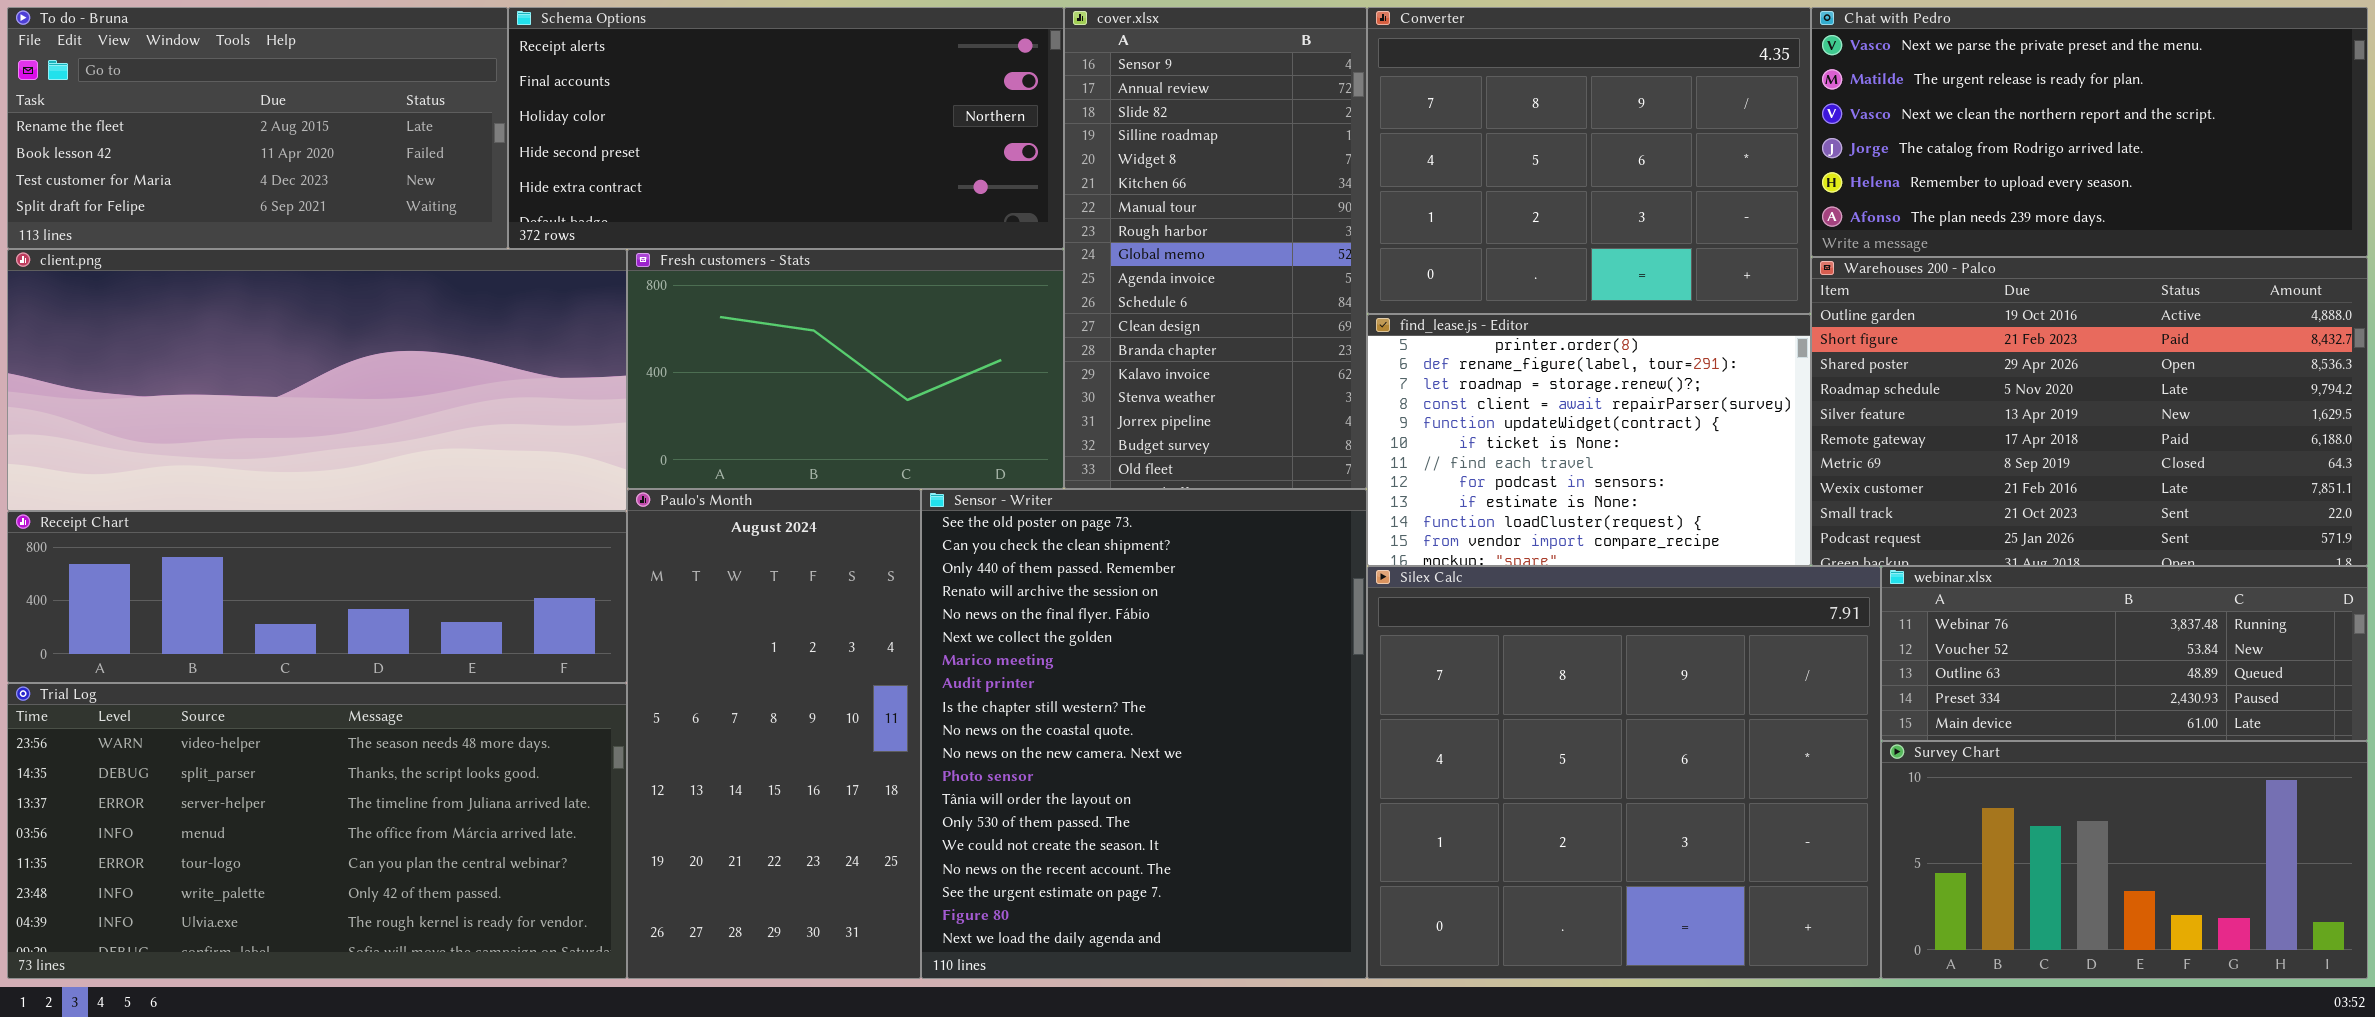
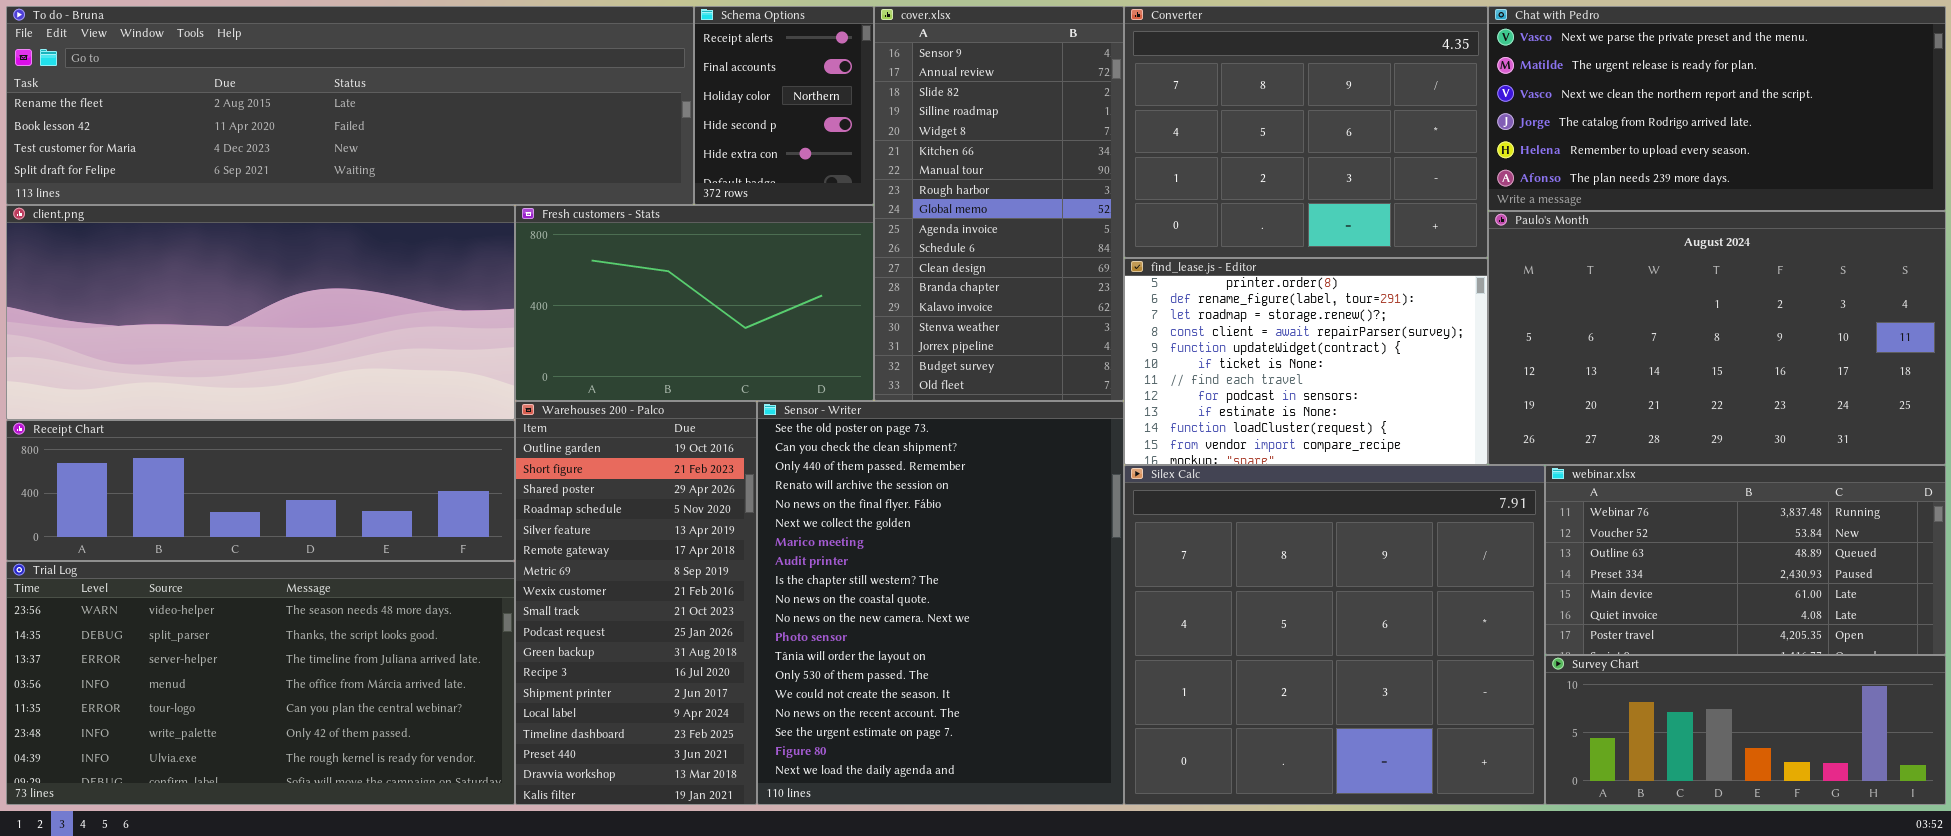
To do - Bruna: [7,7,508,249] -> [6,6,694,205], resized
Schema Options: [508,7,1064,249] -> [694,6,874,205], resized
Warehouses 200 - Palco: [1811,257,2368,566] -> [515,401,757,805], moved, resized
Paulo's Month: [627,489,921,979] -> [1488,211,1946,465], moved, resized
webinar.xlsx: [1881,566,2368,741] -> [1545,465,1946,655], resized
Survey Chart: [1881,741,2368,979] -> [1545,655,1946,805], resized

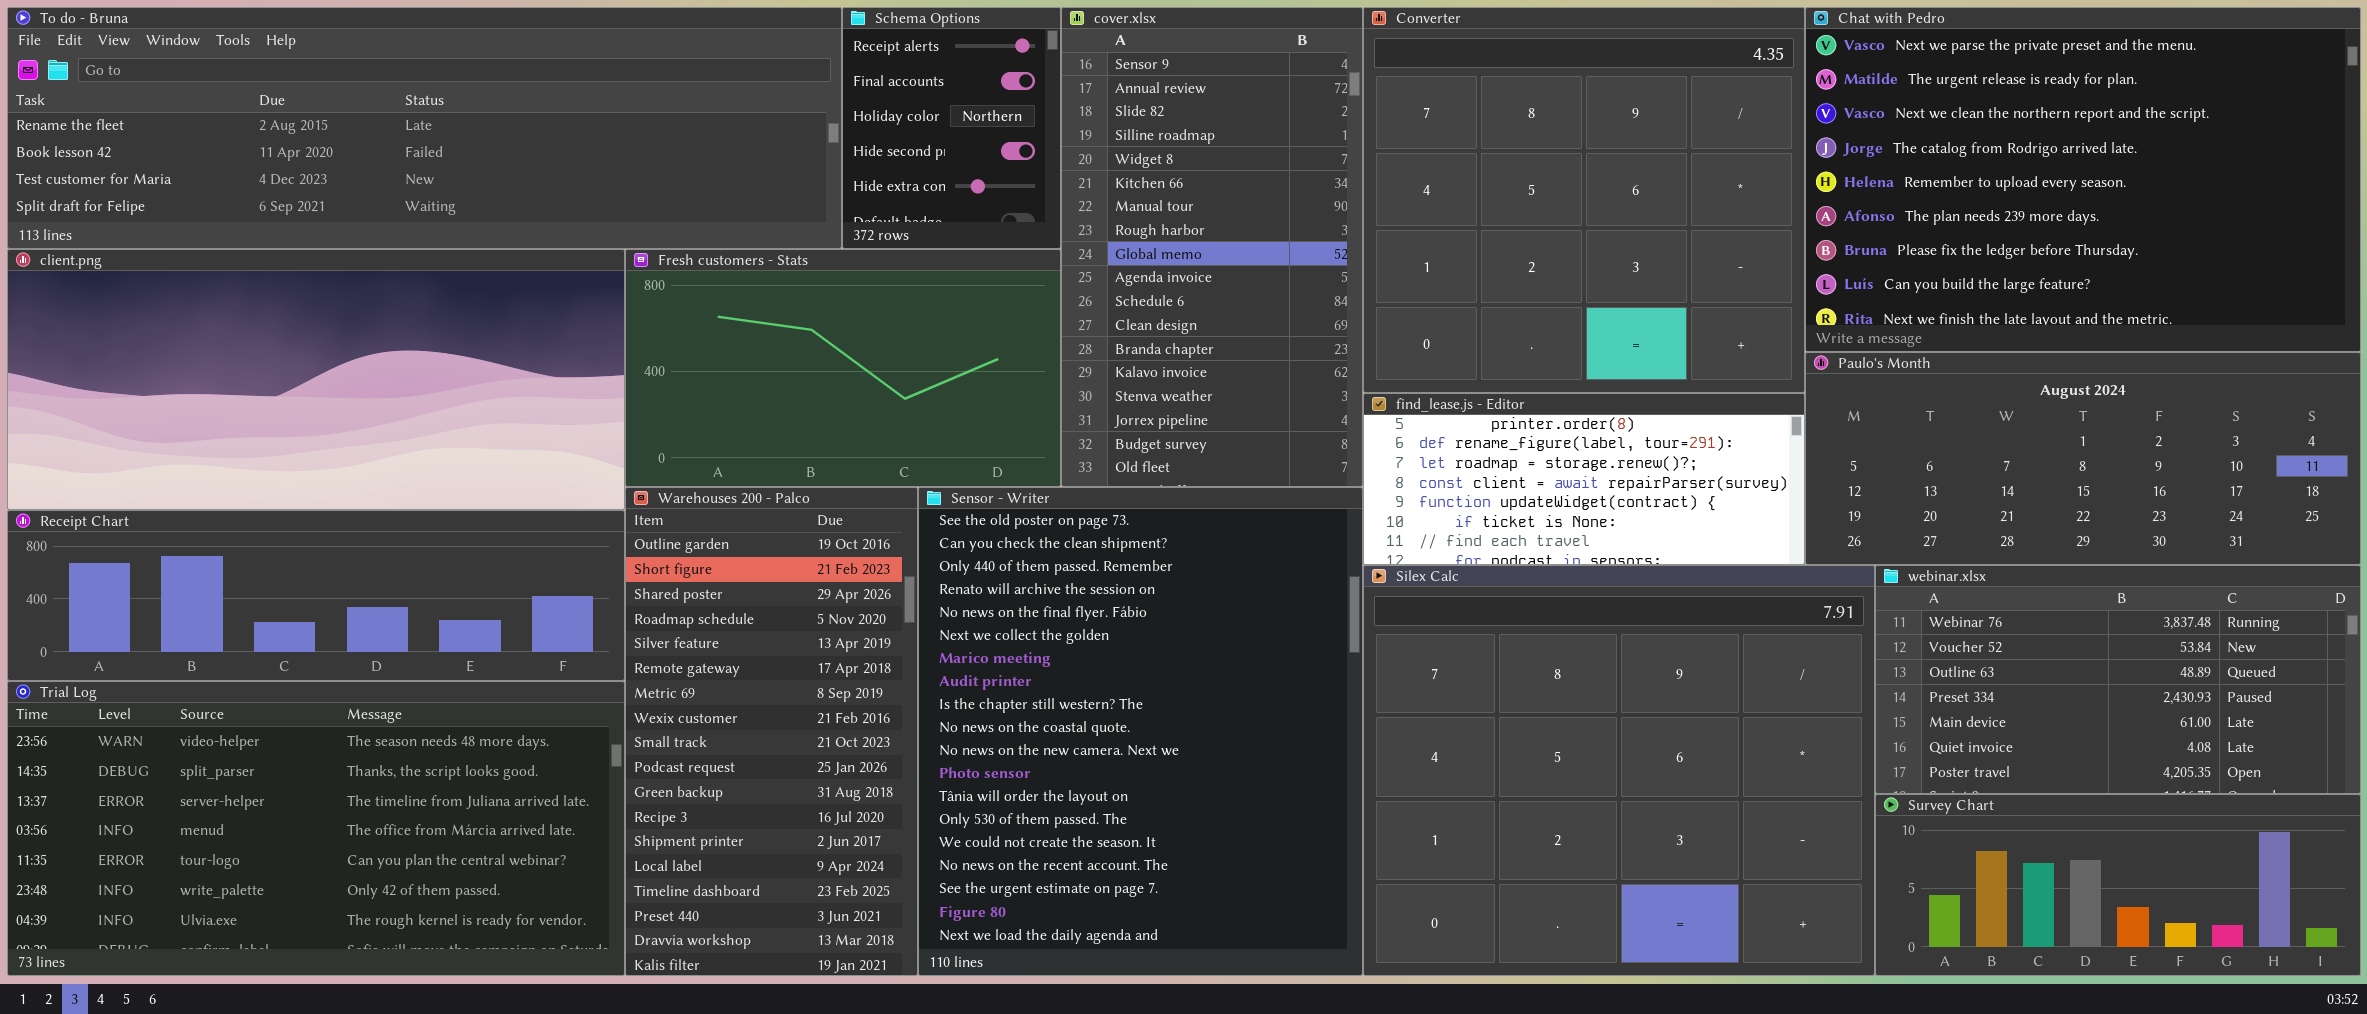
Converter: [1124,6,1488,258] -> [1363,7,1805,393], resized
Chat with Pedro: [1488,6,1946,211] -> [1805,7,2361,352], resized
Paulo's Month: [1488,211,1946,465] -> [1805,352,2361,565], resized
find_lease.js - Editor: [1124,258,1488,465] -> [1363,393,1805,565], resized

